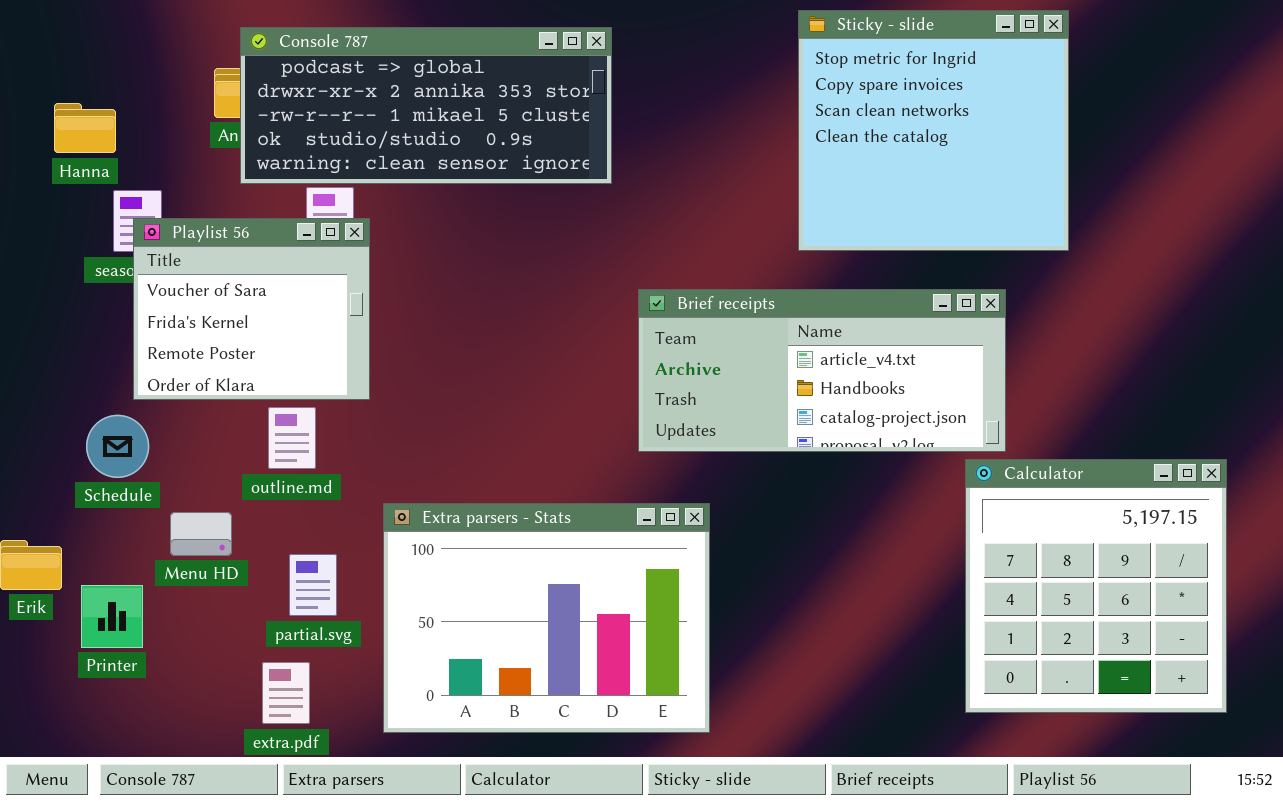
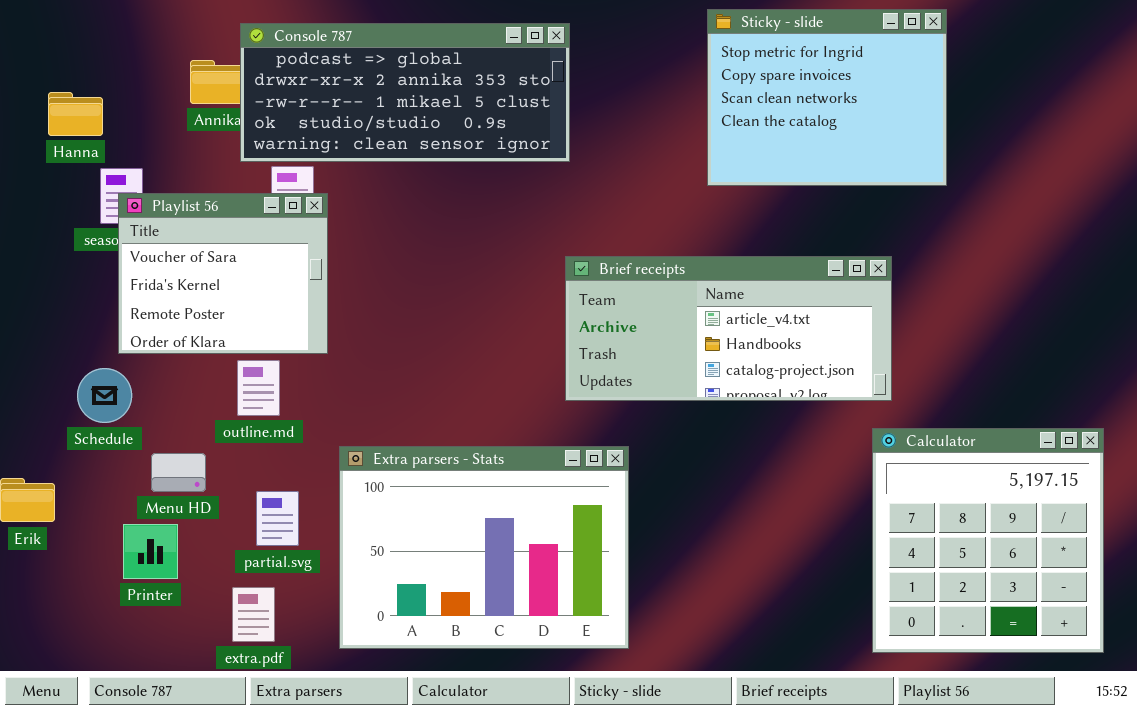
Sticky - slide: [798,10,1069,251] -> [707,9,947,186], resized
Console 787: [240,27,612,184] -> [240,23,570,162], moved
Calculator: [965,459,1227,713] -> [872,428,1104,653], moved
Printer: [81,585,143,648] -> [123,524,178,579], moved

